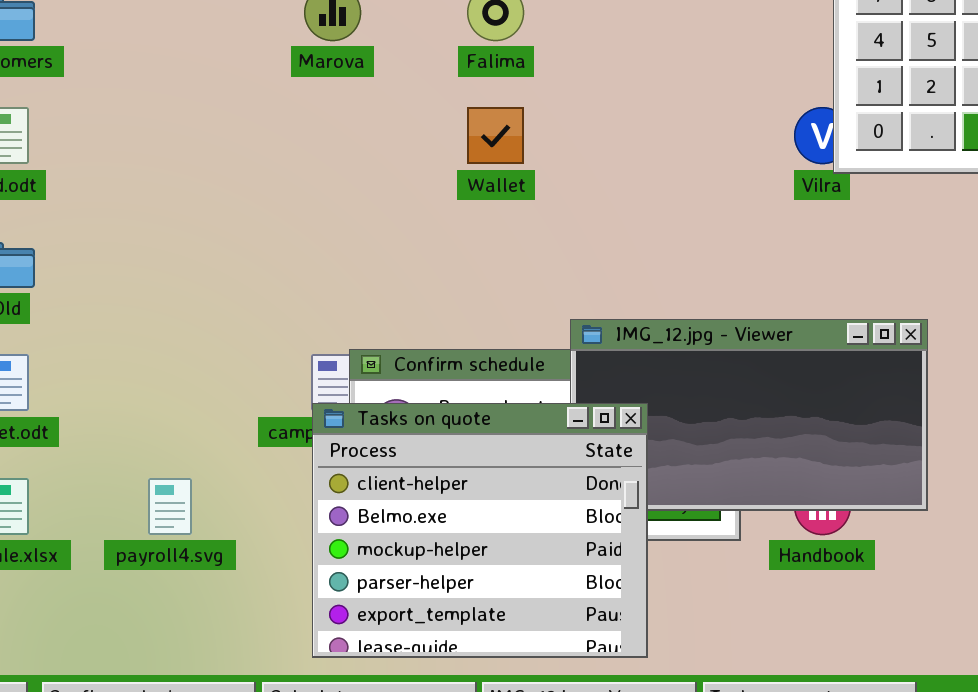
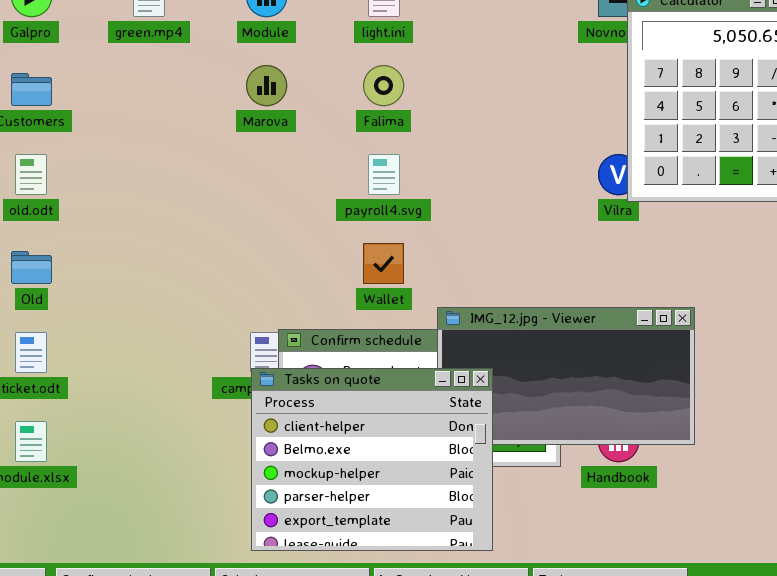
Wallet: [467,107,524,164] -> [363,243,404,284], moved
payroll4.svg: [148,478,192,535] -> [368,154,400,195], moved

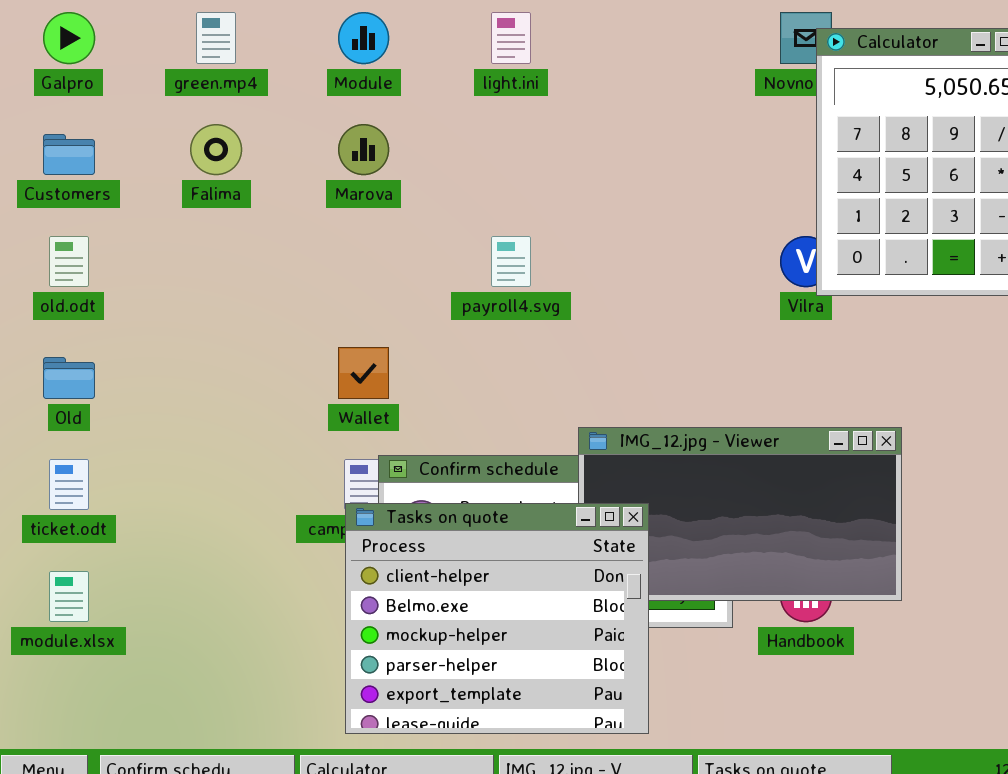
Falima: [363,65,404,106] -> [190,124,242,175], moved
Wallet: [363,243,404,284] -> [338,347,389,399], moved

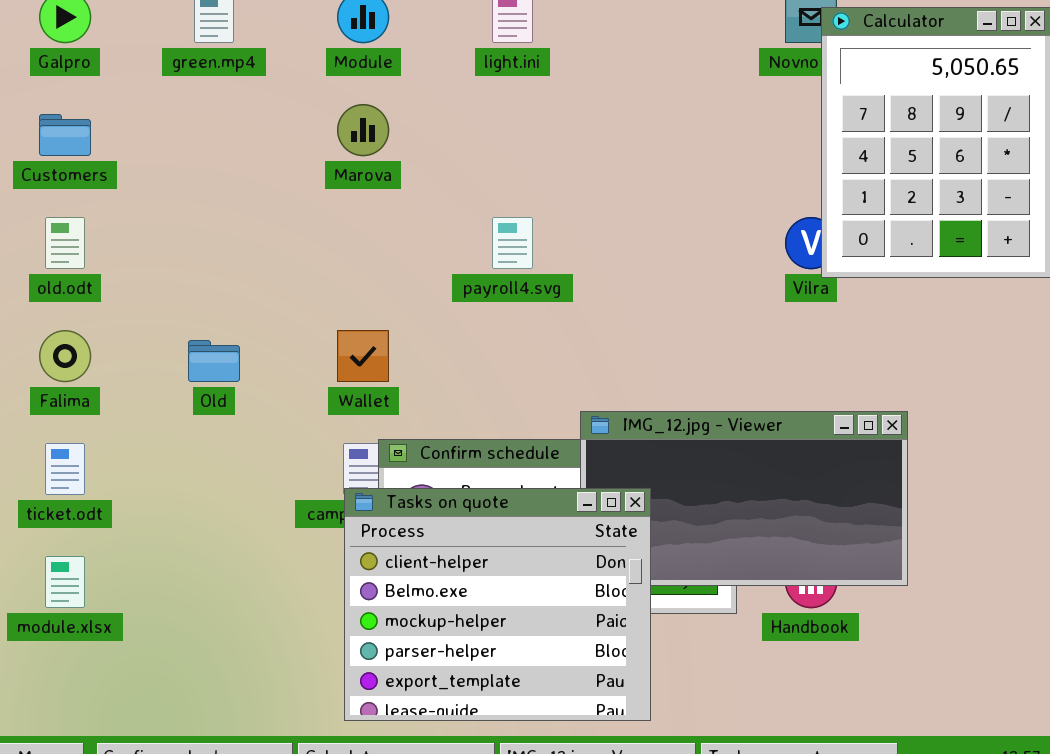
Falima: [190,124,242,175] -> [39,330,91,382], moved
Old: [43,357,95,399] -> [188,340,240,382], moved

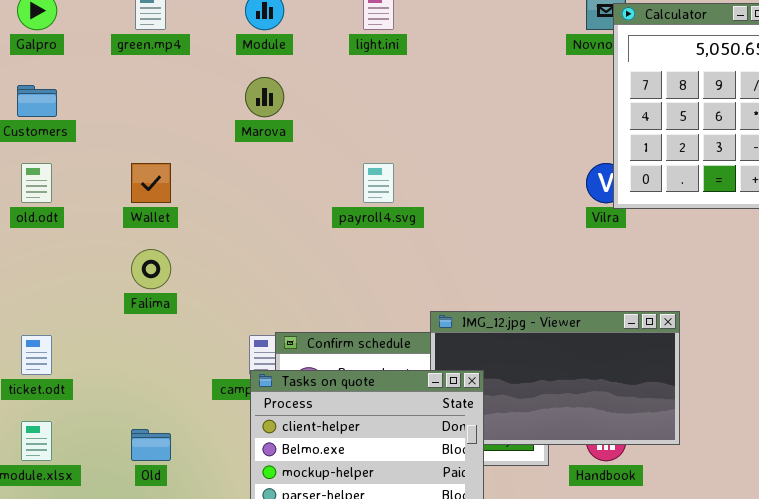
Falima: [39,330,91,382] -> [131,249,171,289], moved
Wallet: [337,330,389,382] -> [131,163,171,203], moved
Old: [188,340,240,382] -> [131,429,171,461], moved

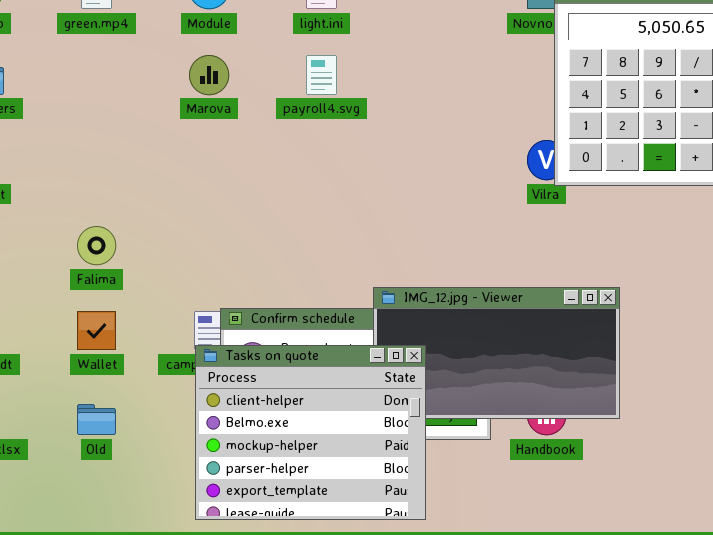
Wallet: [131,163,171,203] -> [77,311,116,350], moved
payroll4.svg: [363,163,394,203] -> [306,55,337,95], moved

